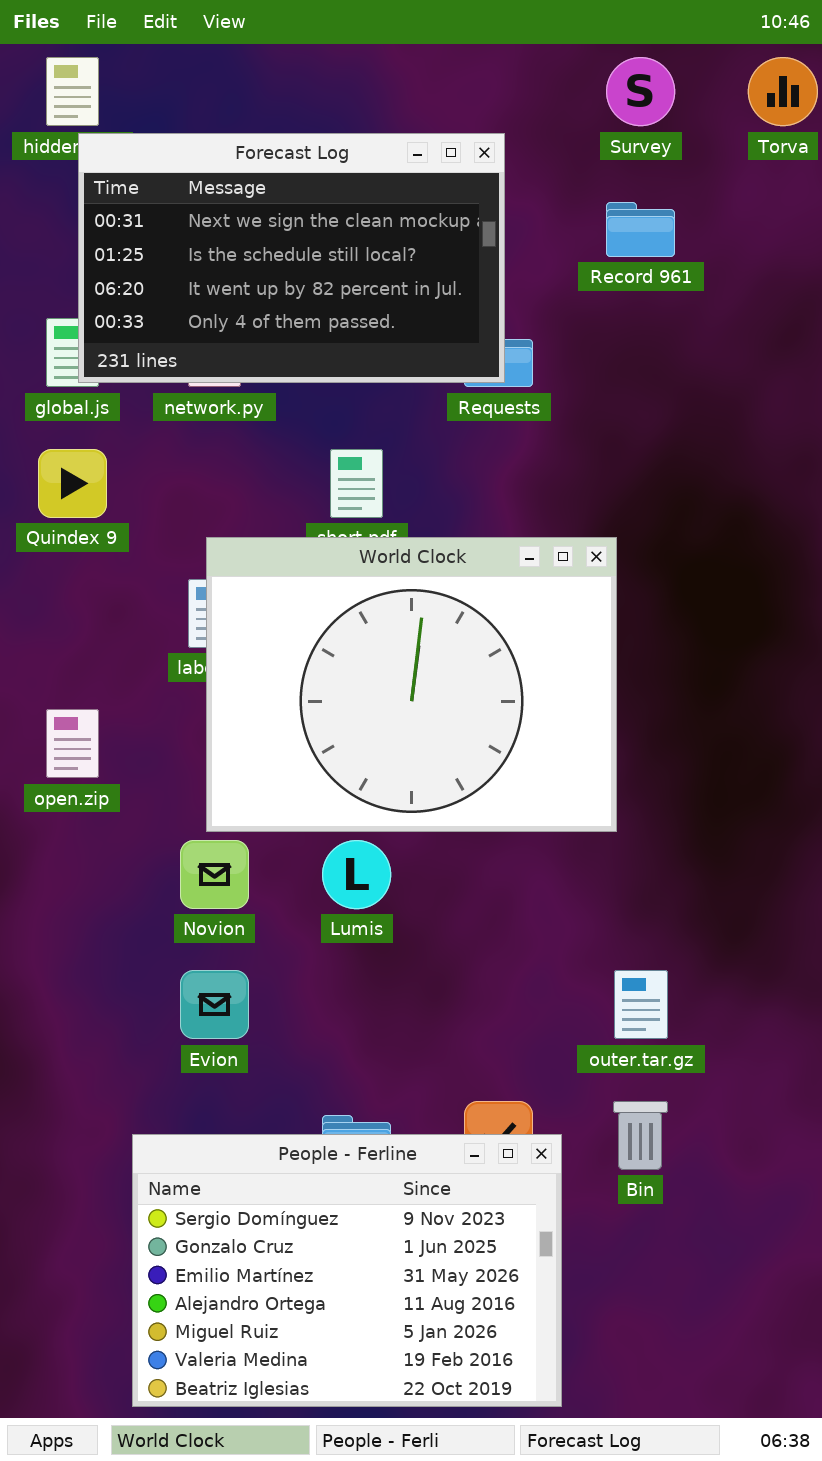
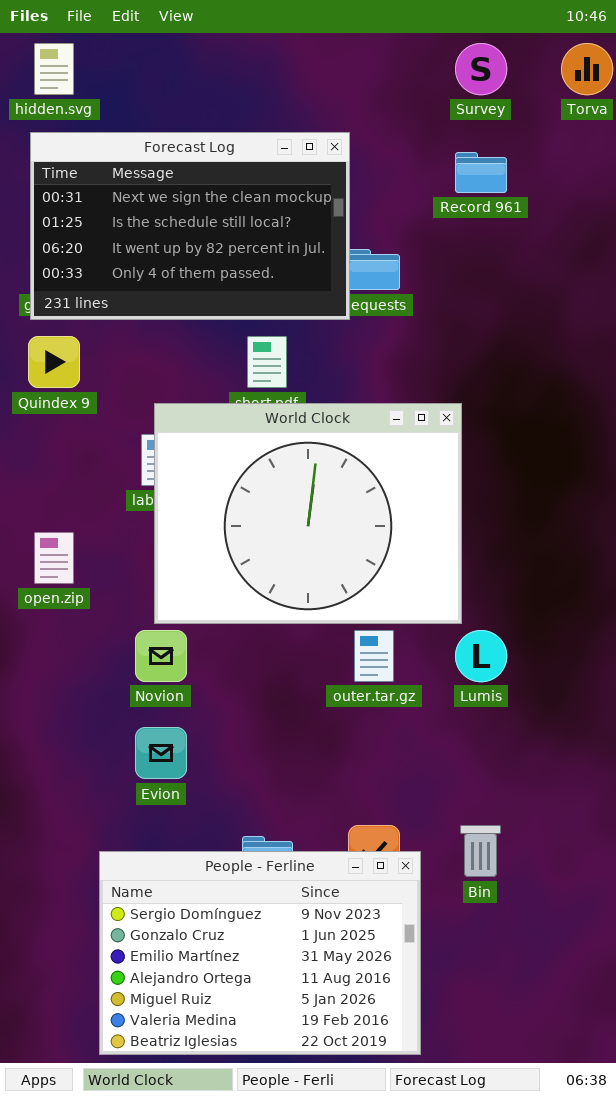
Forecast Log: [78,133,505,383] -> [30,132,350,320], moved
Lumis: [322,840,391,909] -> [455,630,507,682], moved
outer.tar.gz: [614,970,668,1039] -> [354,630,394,682], moved

